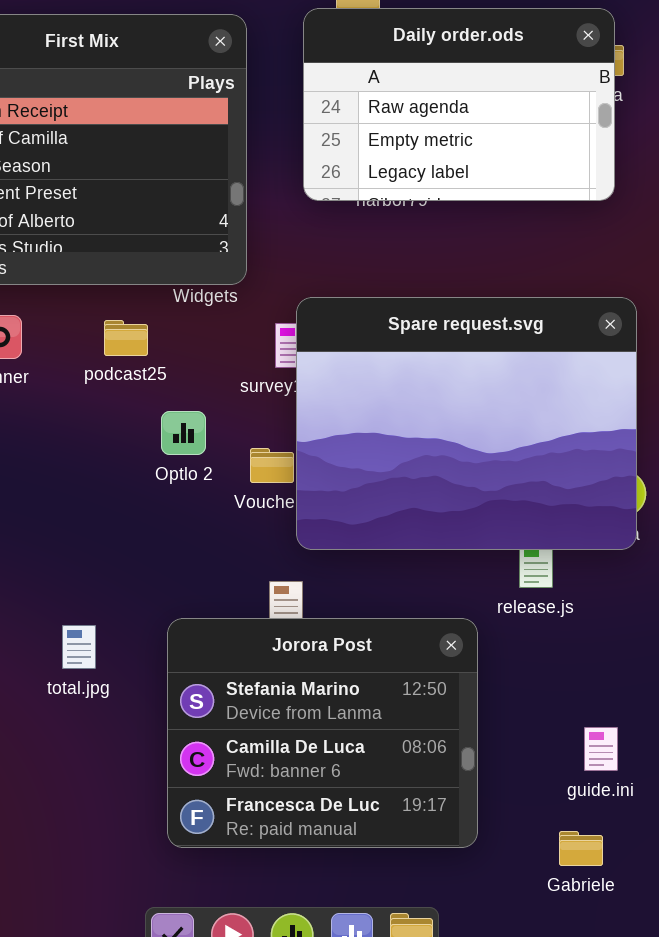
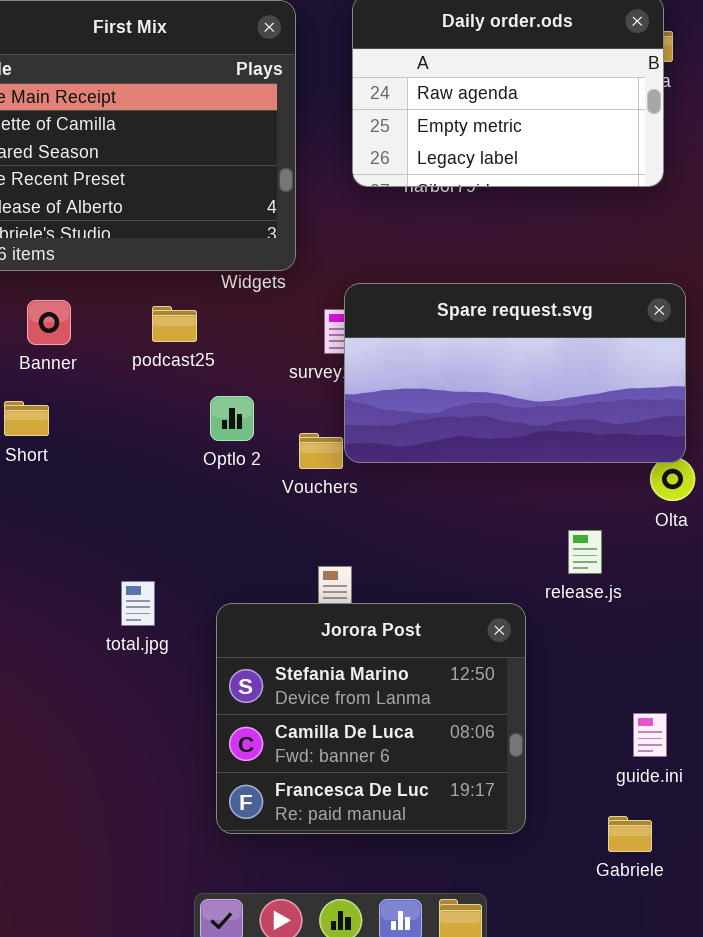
Spare request.svg: [296,297,637,550] -> [344,283,686,463], resized
total.jpg: [62,625,96,669] -> [121,581,155,626], moved

